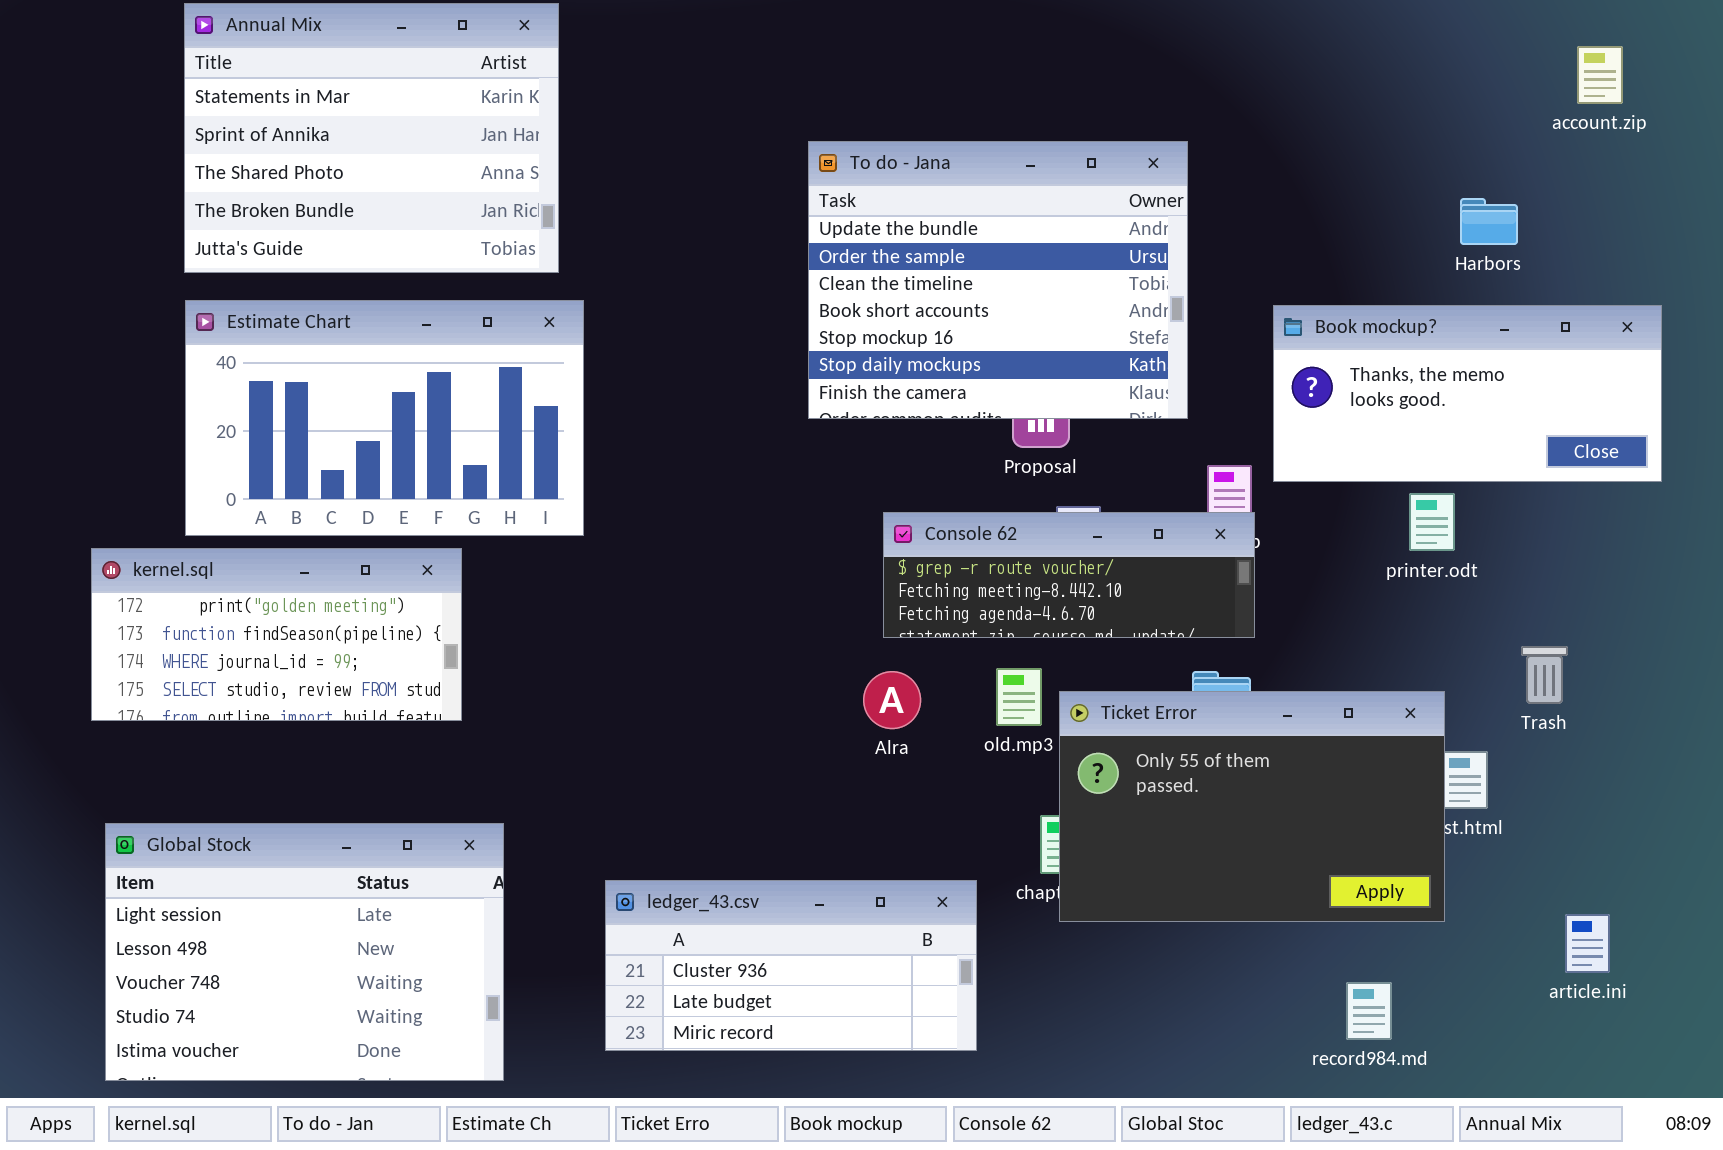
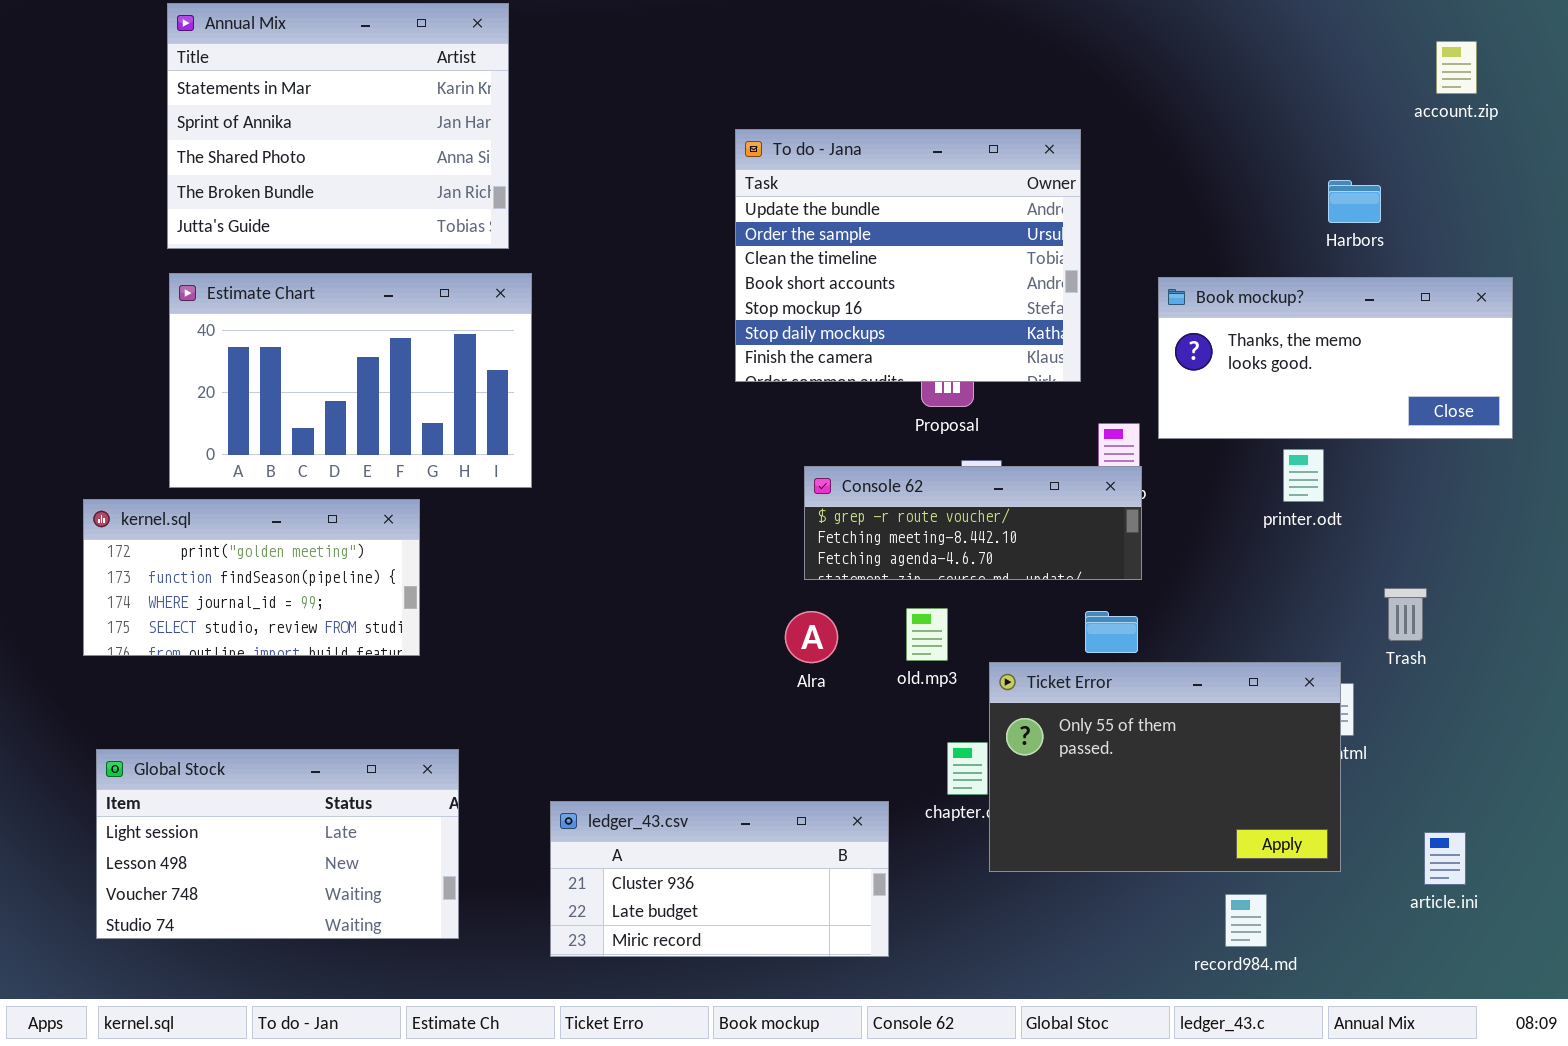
Ticket Error: [1059,691,1445,922] -> [989,662,1341,872], moved
Global Stock: [105,823,504,1081] -> [96,749,459,939], resized

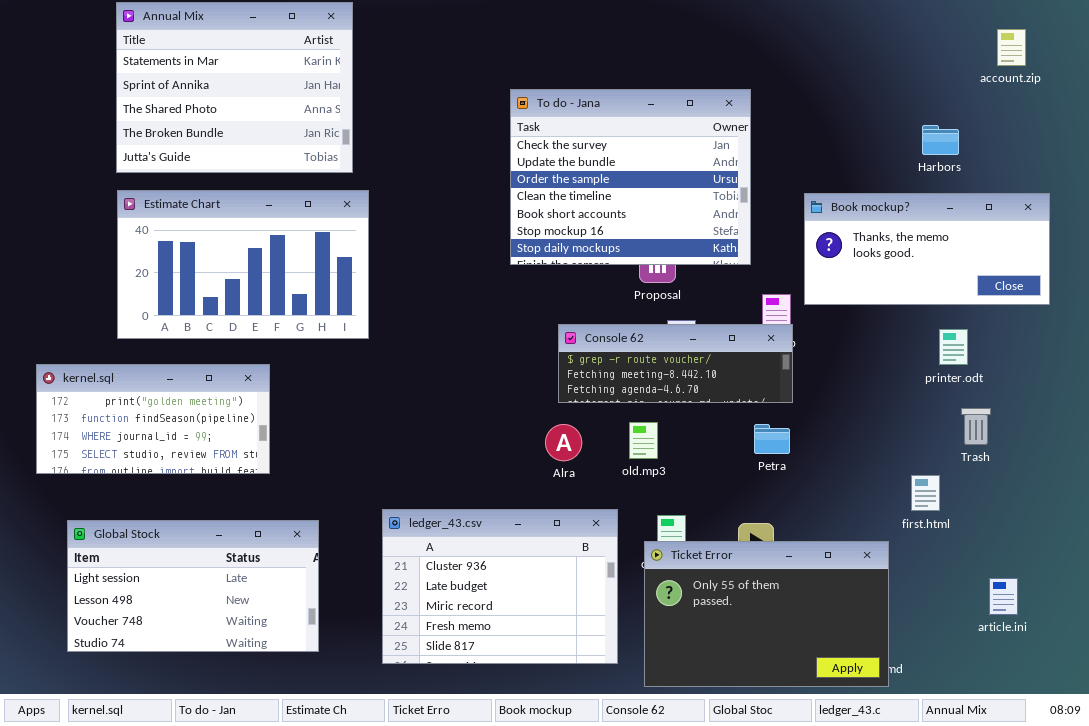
To do - Jana: [735,129,1081,382] -> [510,89,751,265], scrolled up 1 row
printer.odt: [1283,449,1324,502] -> [939,329,968,365], moved
kernel.sql: [83,499,420,656] -> [36,364,270,474], moved
Ticket Error: [989,662,1341,872] -> [644,541,889,687], moved
ledger_43.csv: [550,801,889,957] -> [382,509,618,664], resized

